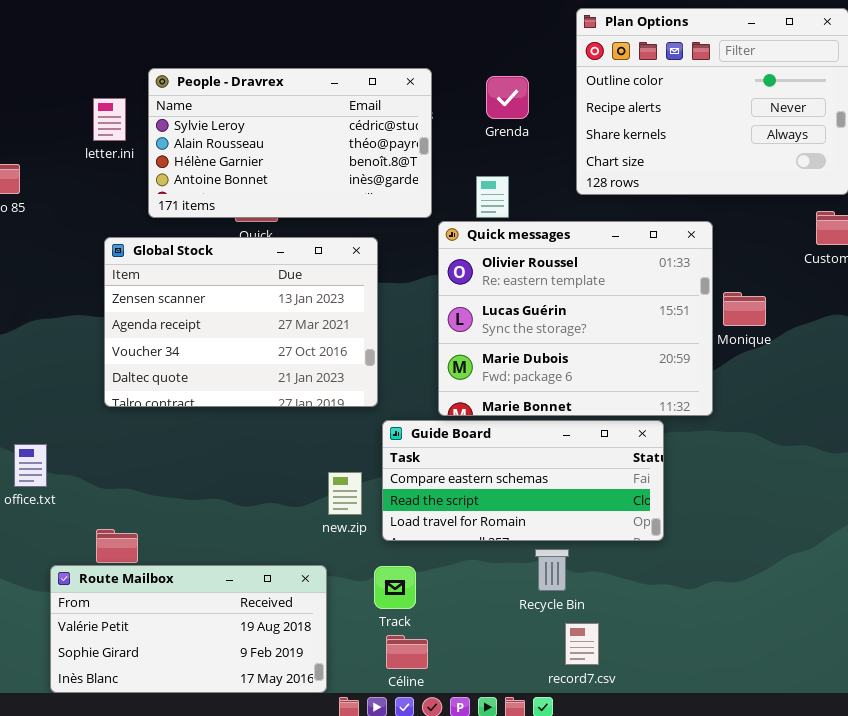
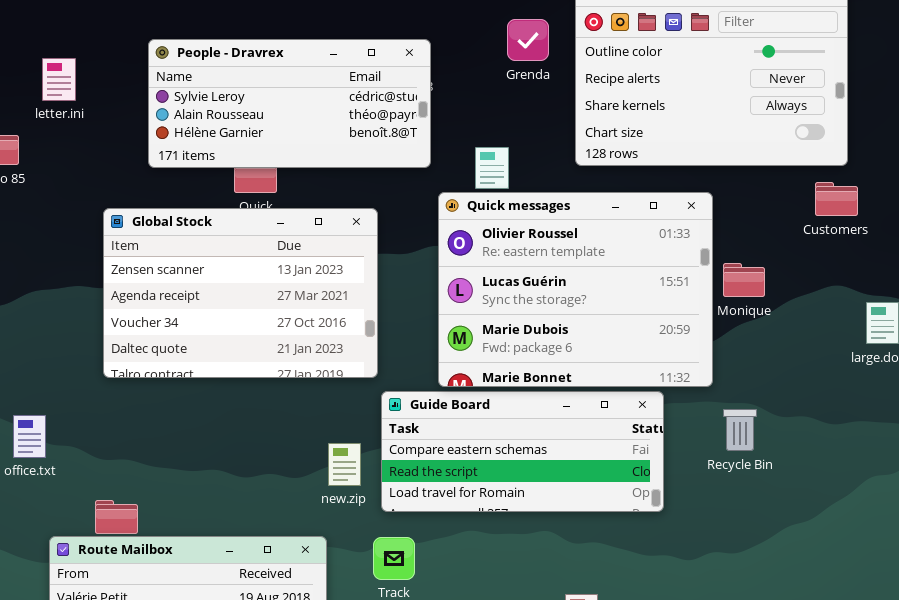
People - Dravrex: [148,68,432,218] -> [148,39,431,168], resized
Grenda: [486,76,529,119] -> [507,19,549,61], moved
letter.ini: [93,98,126,141] -> [42,58,76,101], moved
Recycle Bin: [535,549,569,591] -> [723,409,757,451], moved

